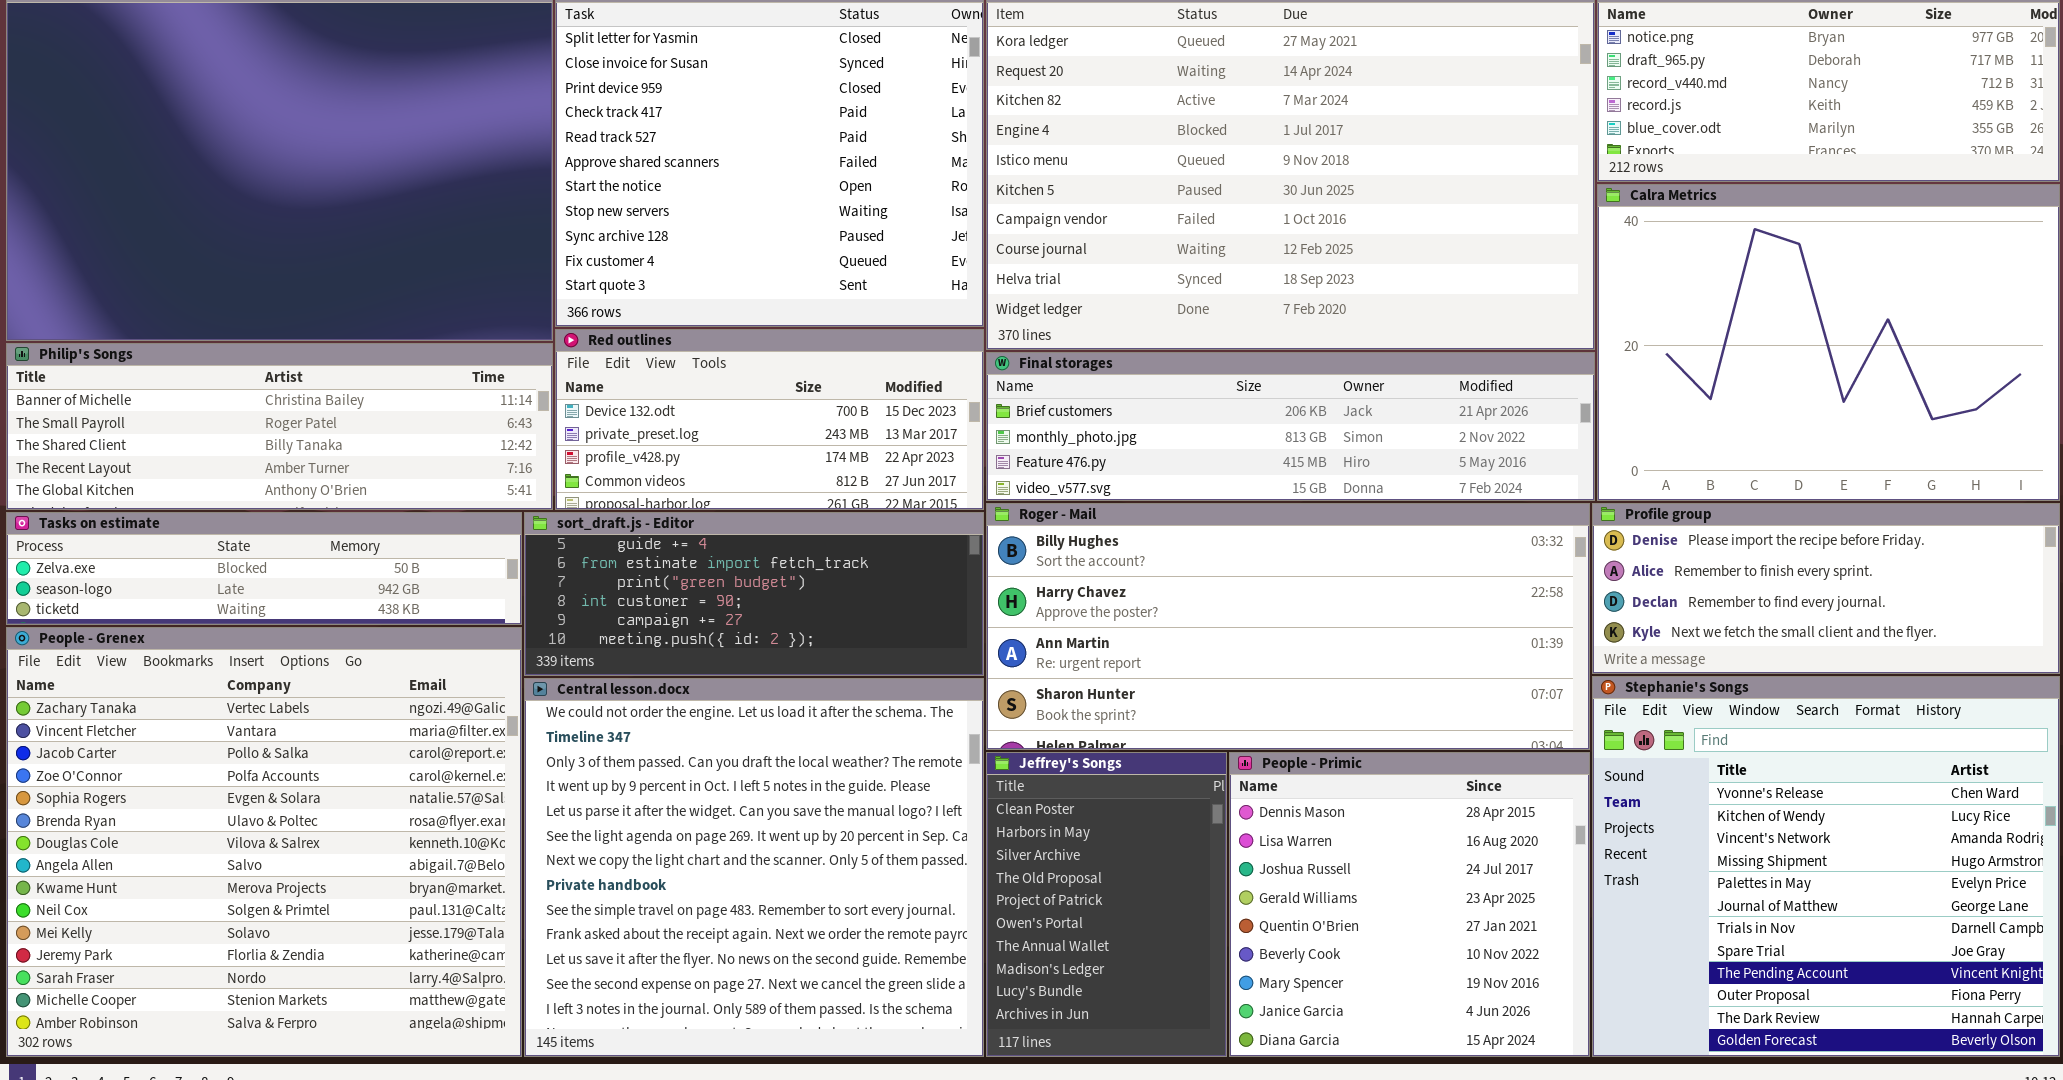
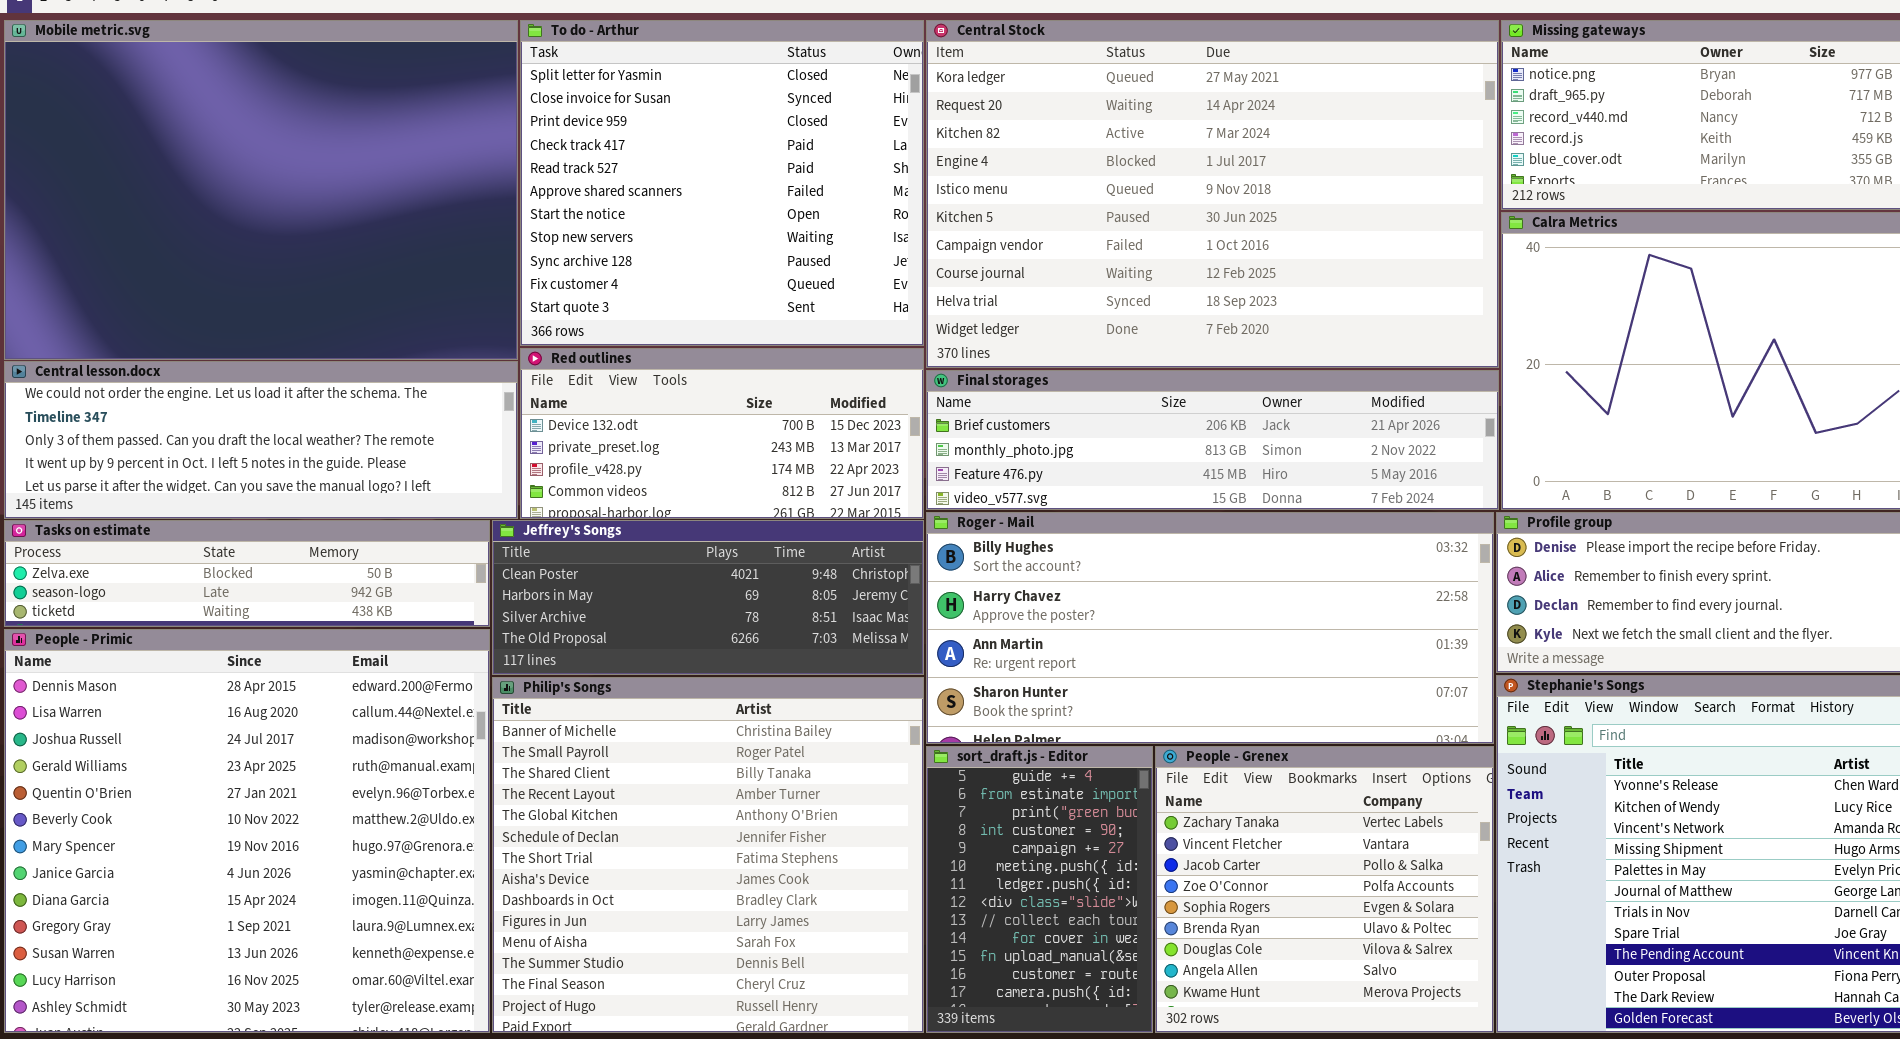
Philip's Songs: [6,343,553,510] -> [492,677,924,1033], moved, resized
sort_draft.js - Editor: [524,512,984,676] -> [926,746,1153,1033], moved, resized
People - Grenex: [6,627,522,1057] -> [1155,746,1494,1033], moved, resized
Central lesson.docx: [524,678,984,1057] -> [4,361,518,519], moved, resized
Jeffrey's Songs: [986,752,1227,1057] -> [492,520,924,675], moved, resized
People - Primic: [1229,752,1590,1057] -> [4,629,490,1033], moved, resized

